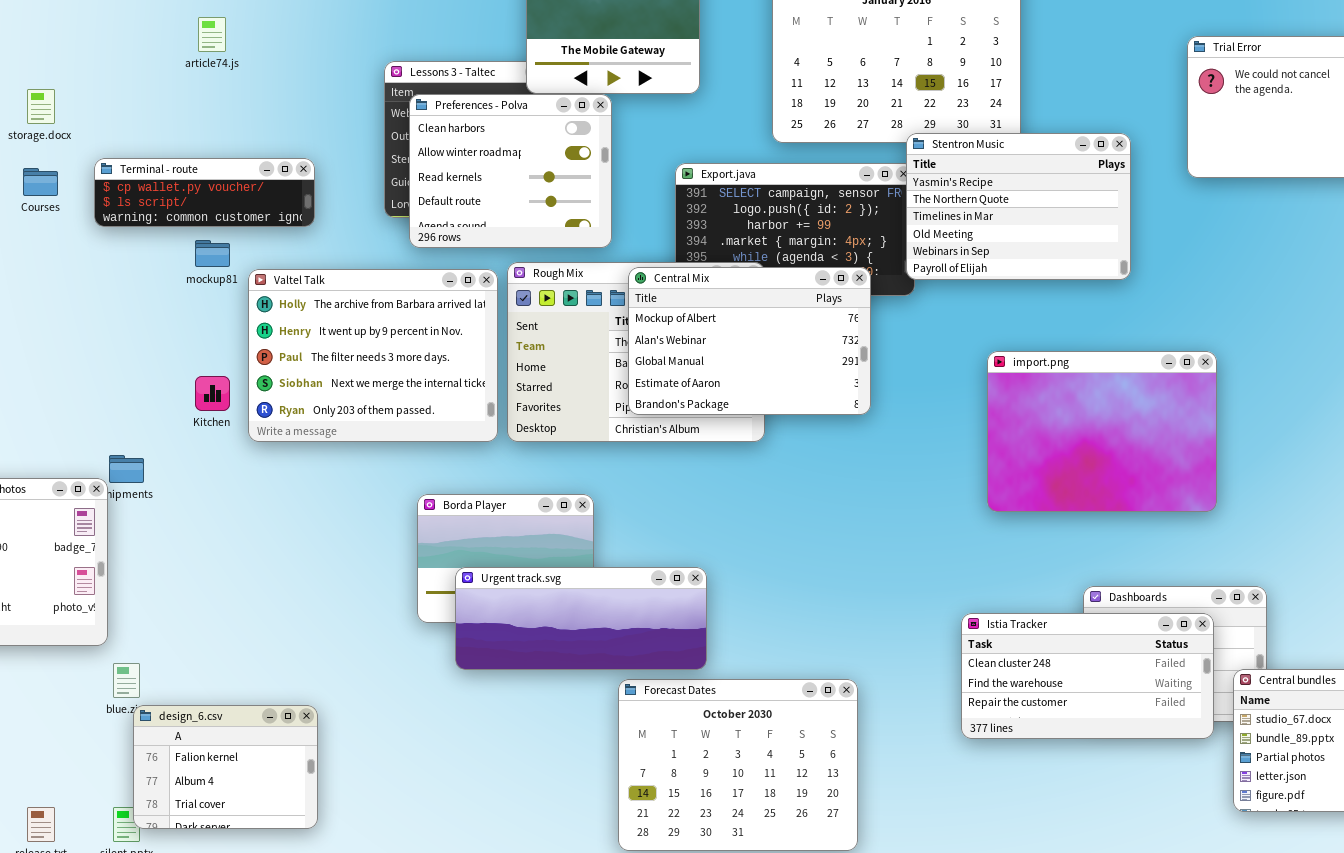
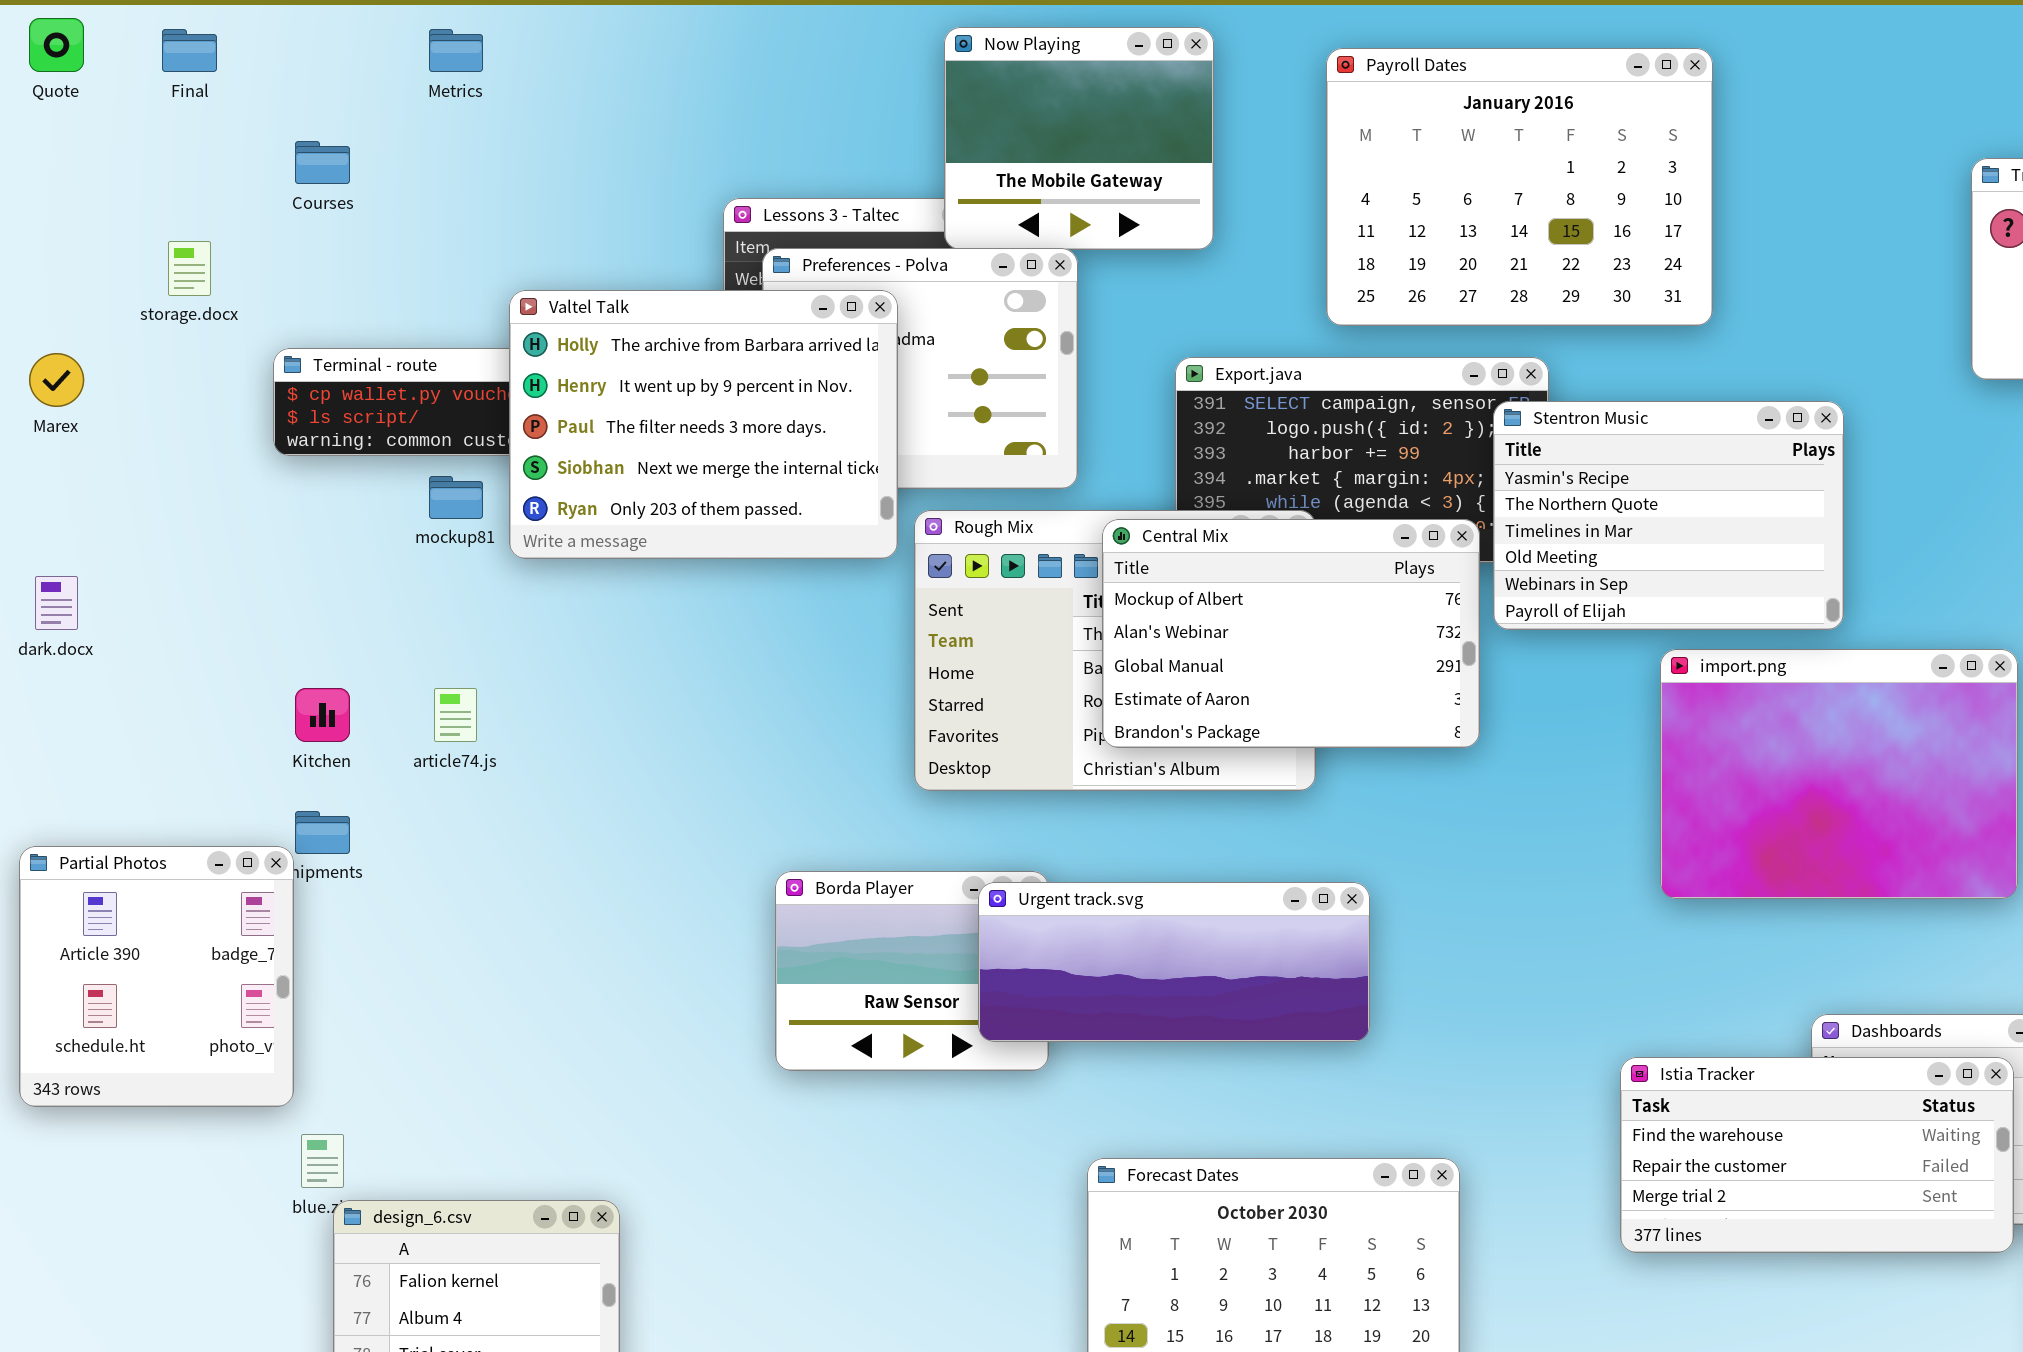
article74.js: [198,17,226,52] -> [434,688,477,742], moved
Stentron Music: [906,133,1131,280] -> [1493,401,1844,630], moved
Courses: [23,168,58,196] -> [295,141,350,184], moved
Valtel Talk: [248,269,498,442] -> [509,290,898,559], moved
Kitchen: [195,376,230,411] -> [295,688,350,742], moved
Urgent track.svg: [455,567,707,670] -> [978,882,1370,1042], moved
Istia Tracker: [961,613,1214,739] -> [1620,1057,2014,1253], scrolled down 1 row

